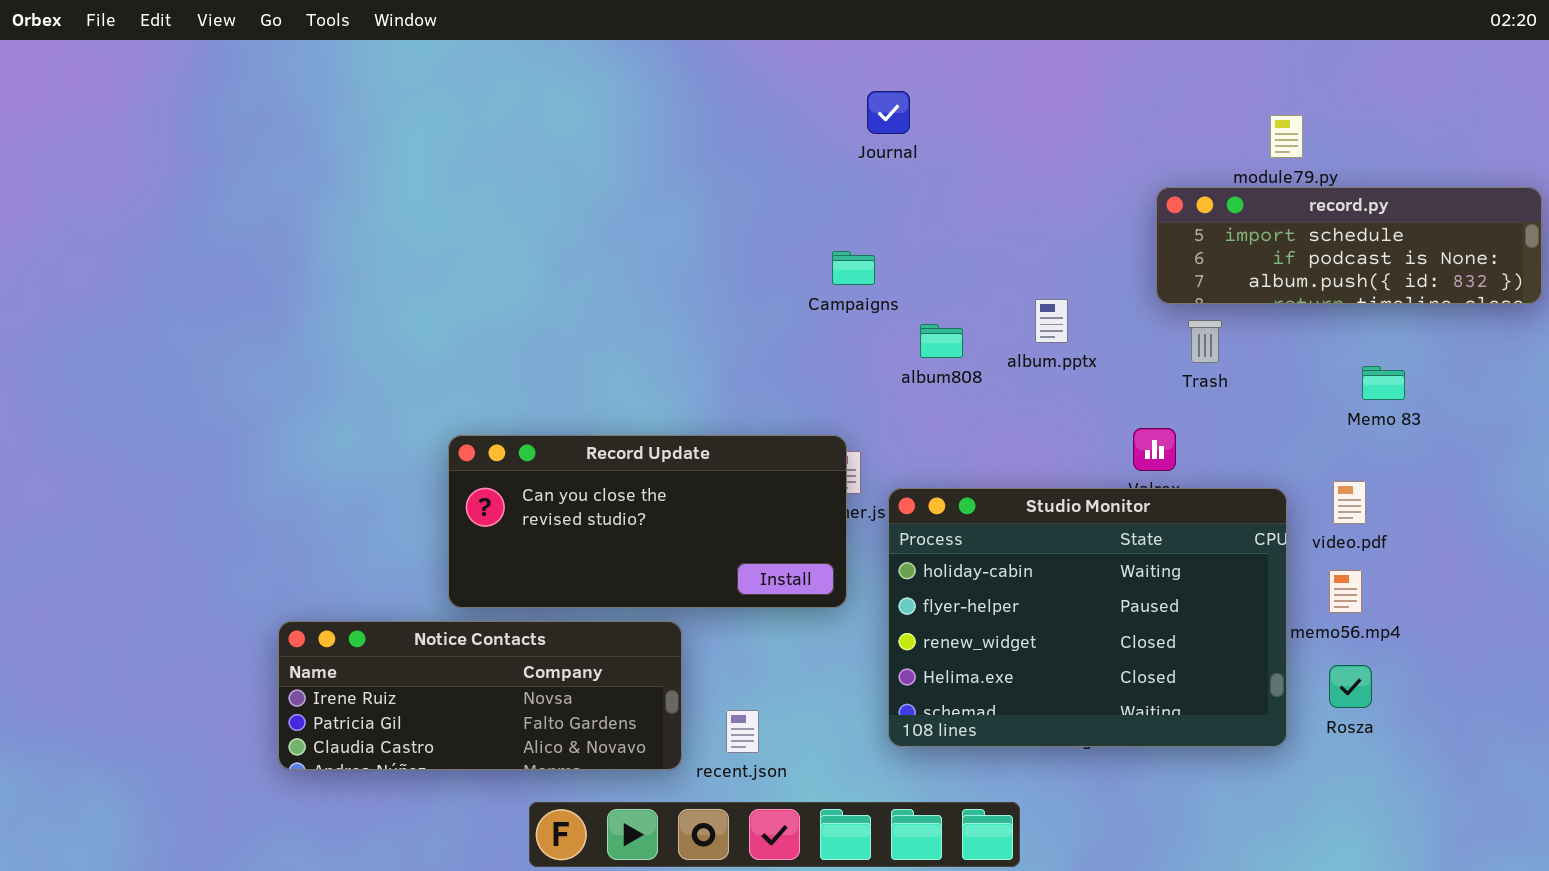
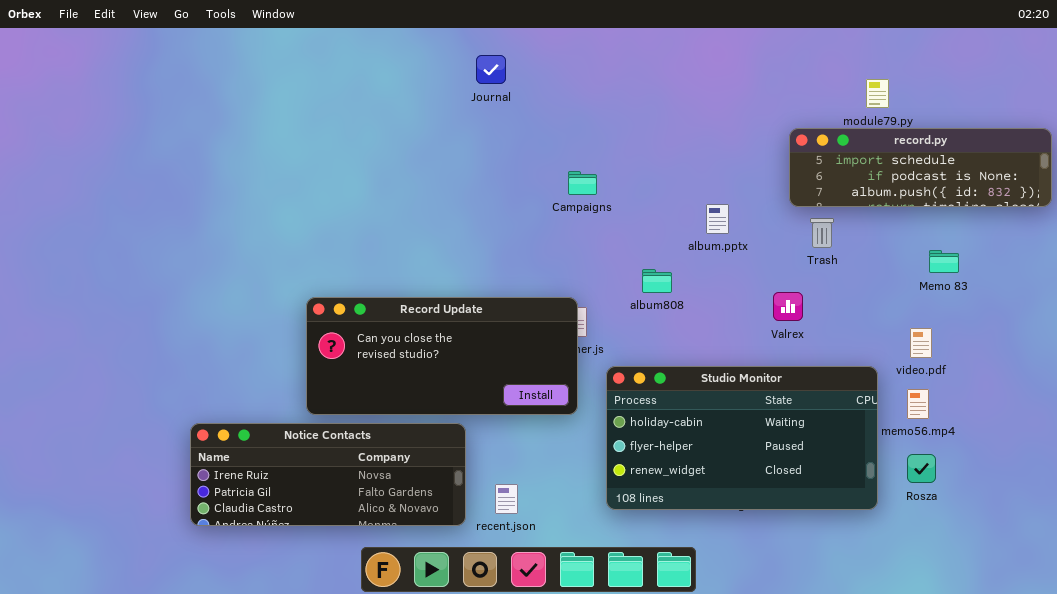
Journal: [867,91,910,134] -> [476,55,506,84], moved
album808: [920,324,963,358] -> [642,269,672,293], moved
Studio Monitor: [888,488,1287,747] -> [606,366,878,510], resized

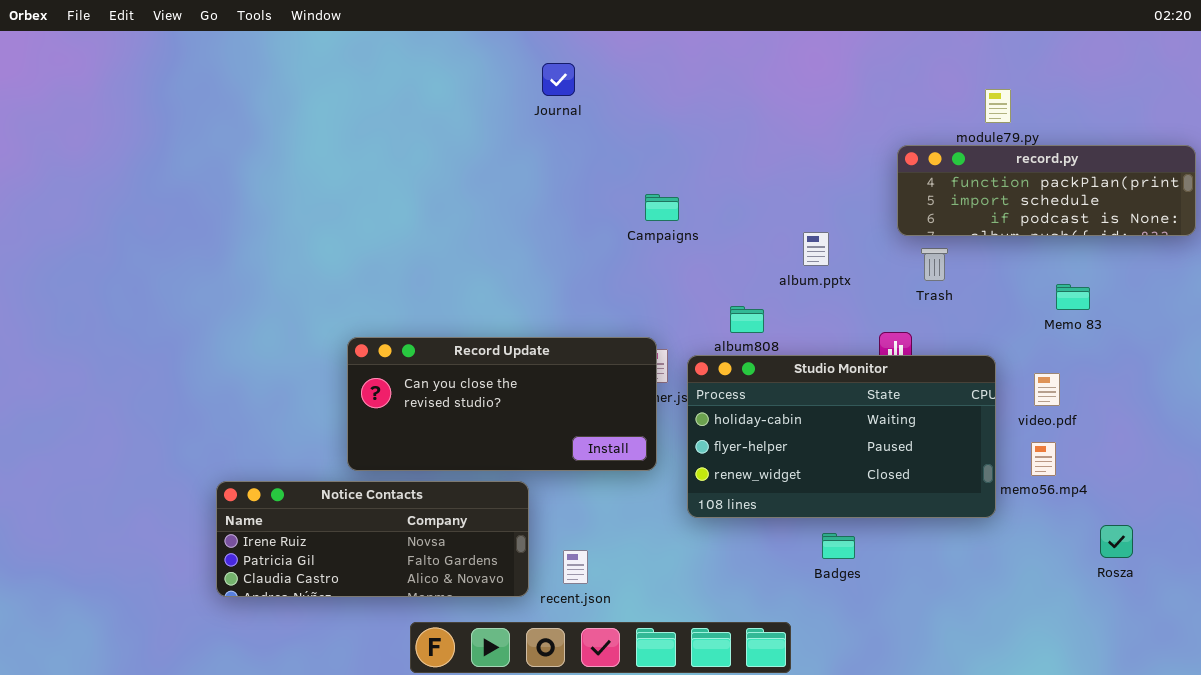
record.py: [789,128,1052,207] -> [897,145,1196,236], scrolled up 1 row
Studio Monitor: [606,366,878,510] -> [687,355,996,518], moved
Rosza: [907,454,936,483] -> [1100,525,1133,558], moved

